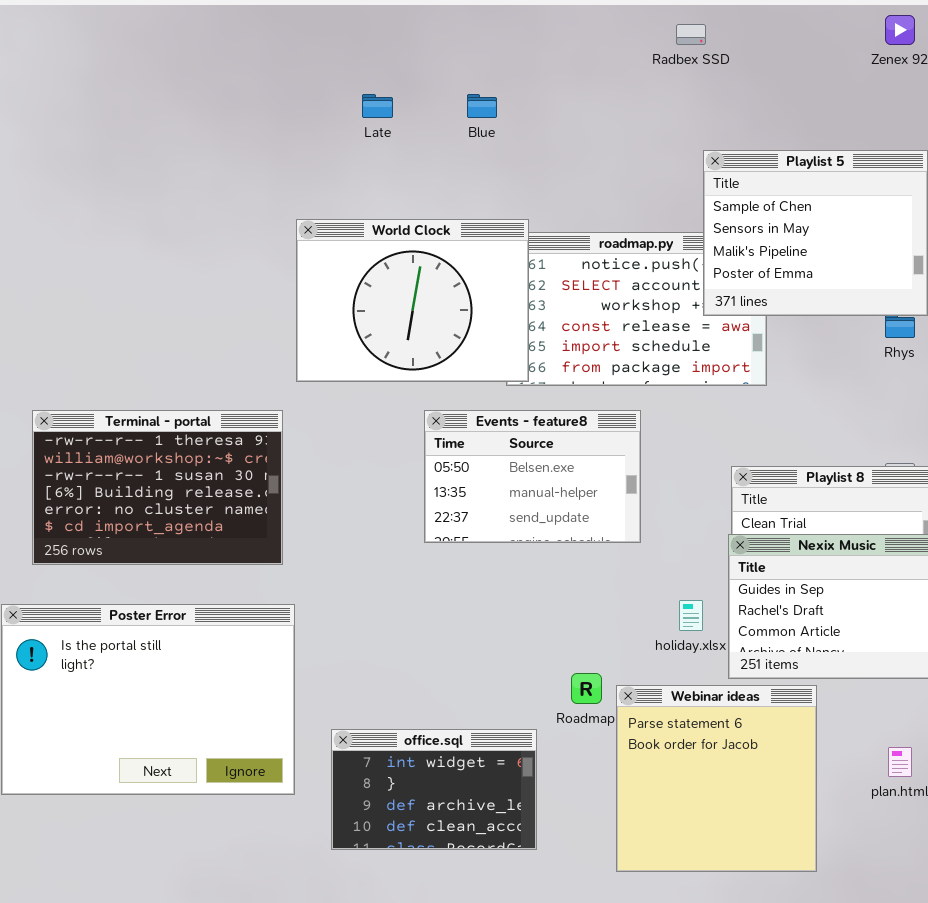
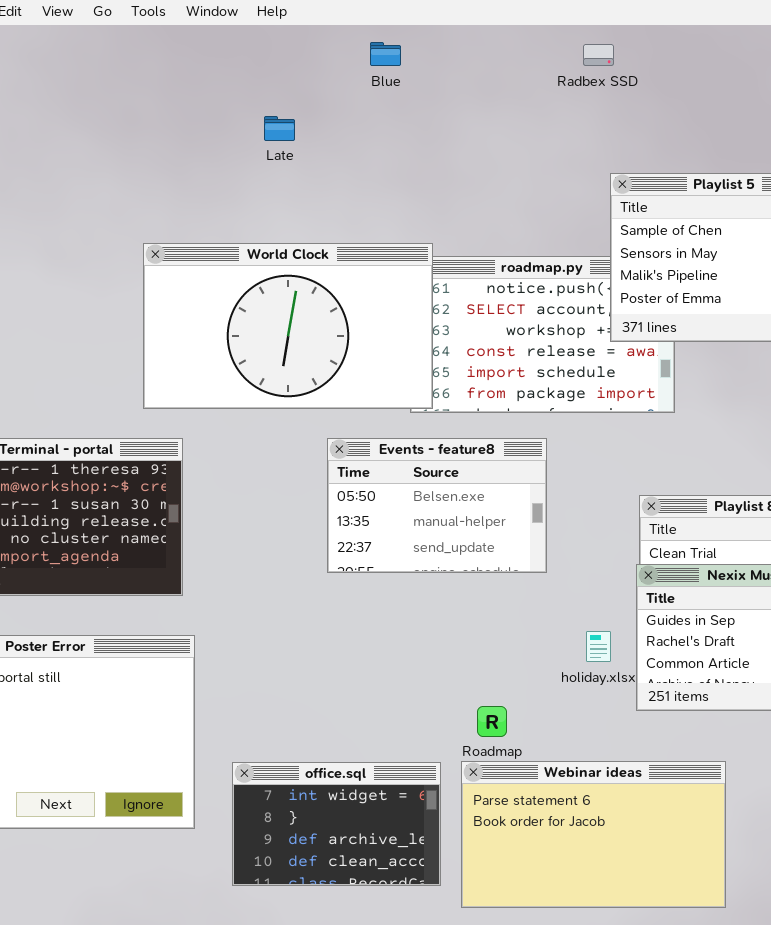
Blue: [467,94,497,118] -> [370,42,401,66], moved
World Clock: [296,219,529,382] -> [143,243,433,409], resized
Webinar ideas: [616,685,817,872] -> [461,761,726,908], resized

